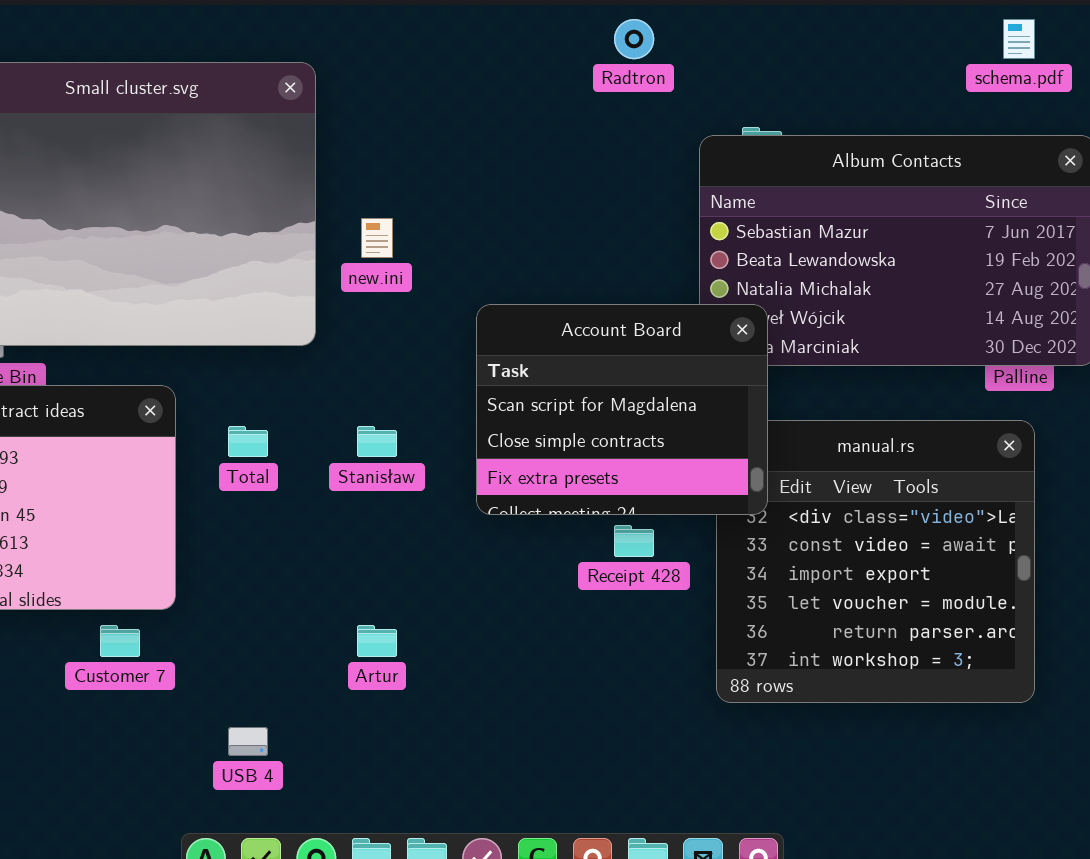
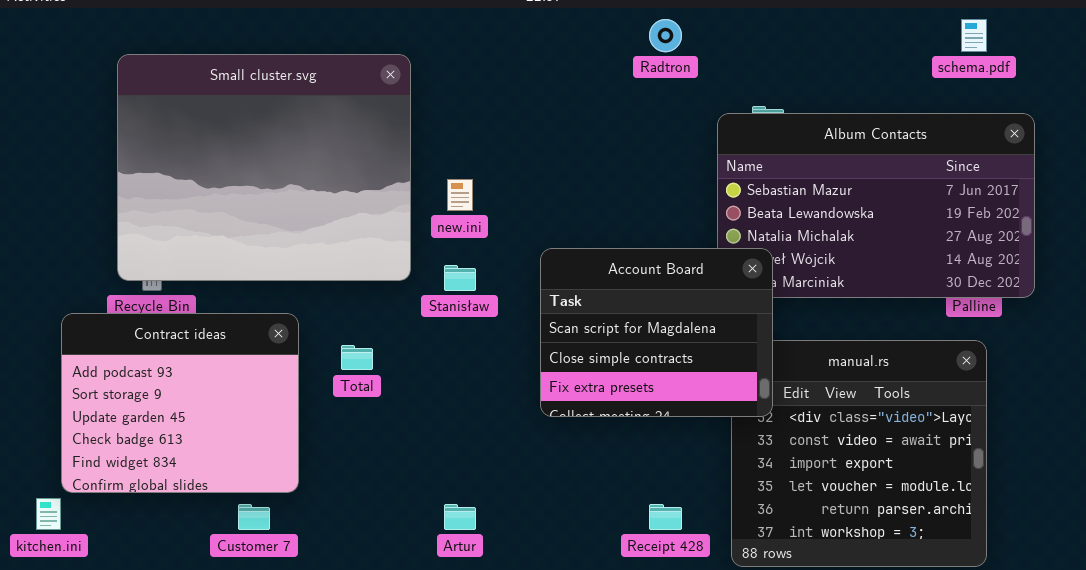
Stanisław: [357,426,397,457] -> [444,265,476,291], moved
Receipt 428: [614,525,654,557] -> [649,504,682,530], moved

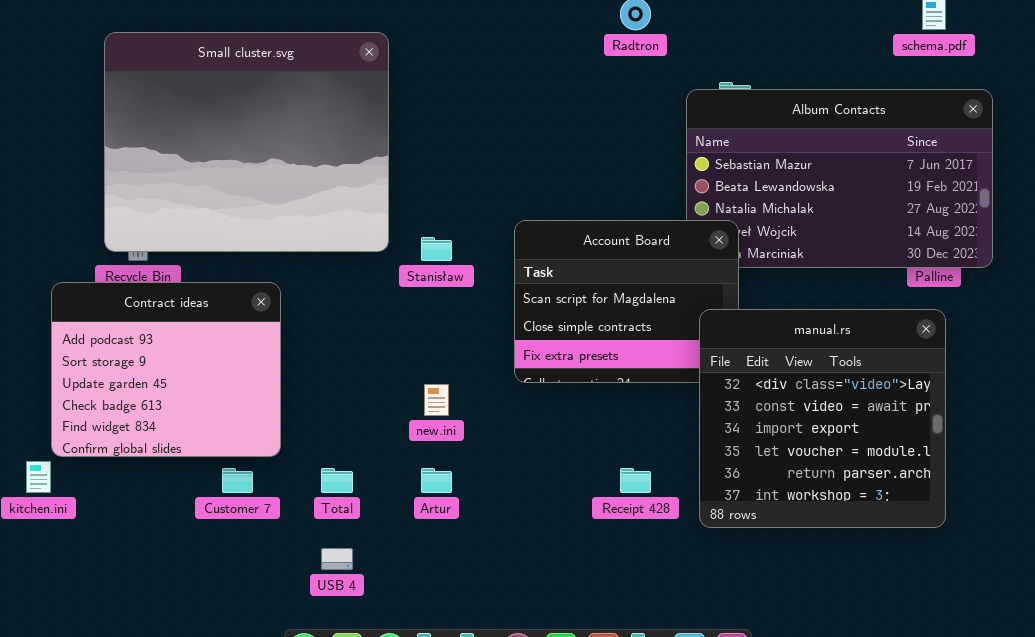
new.ini: [447,179,473,211] -> [424,384,449,416], moved
manual.rs: [731,340,987,567] -> [699,309,946,528], raised
Total: [341,345,373,370] -> [321,468,353,493], moved

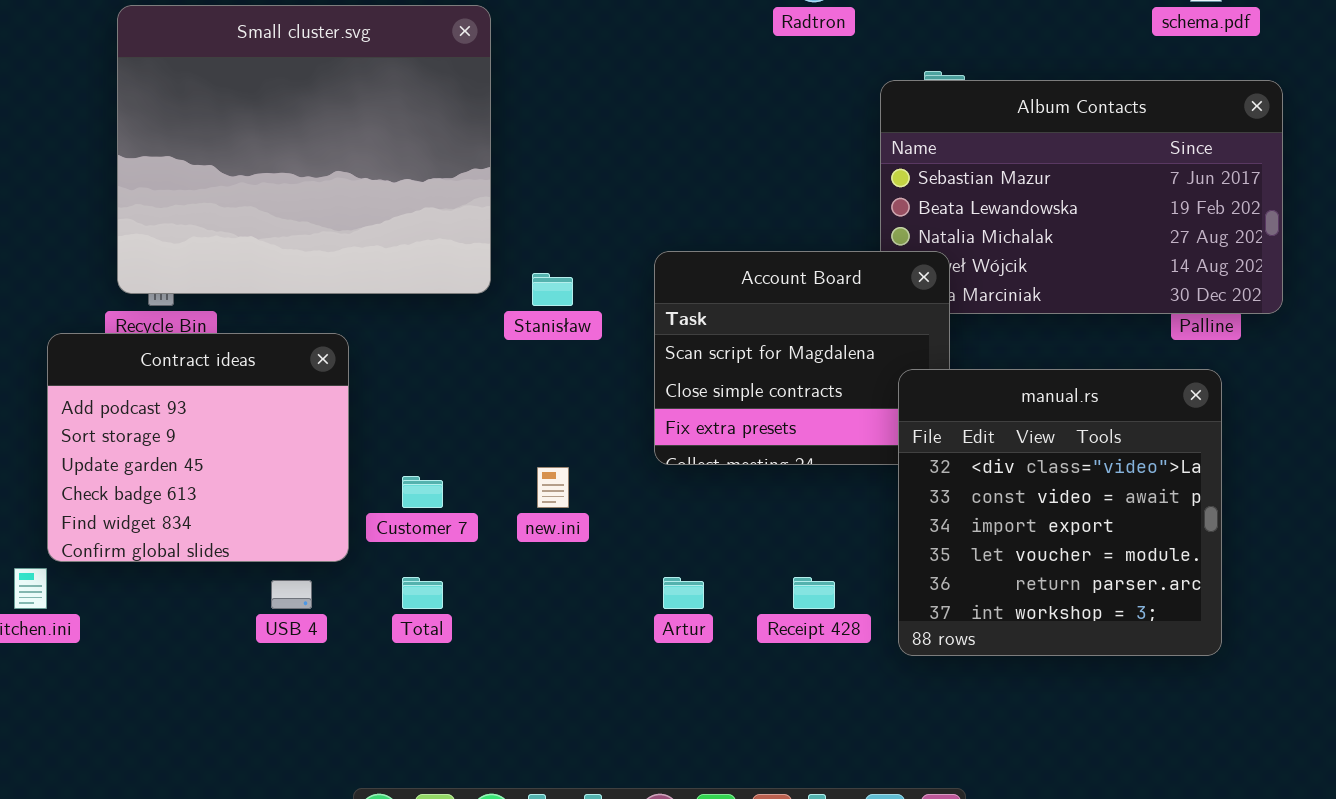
Customer 7: [222,468,253,493] -> [402,476,443,508], moved
Artur: [421,468,452,493] -> [663,577,704,609], moved
USB 4: [321,548,353,570] -> [271,580,312,609], moved

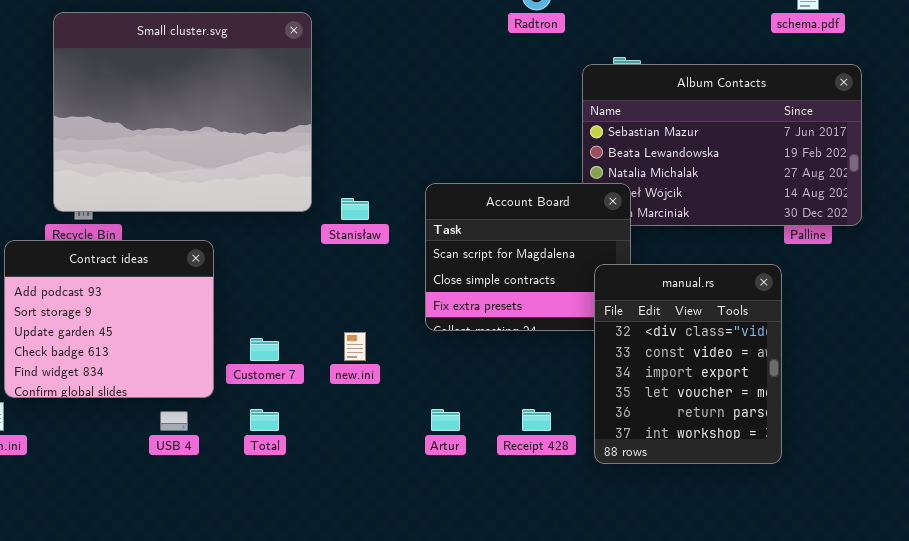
manual.rs: [898,369,1222,656] -> [594,264,782,464], resized

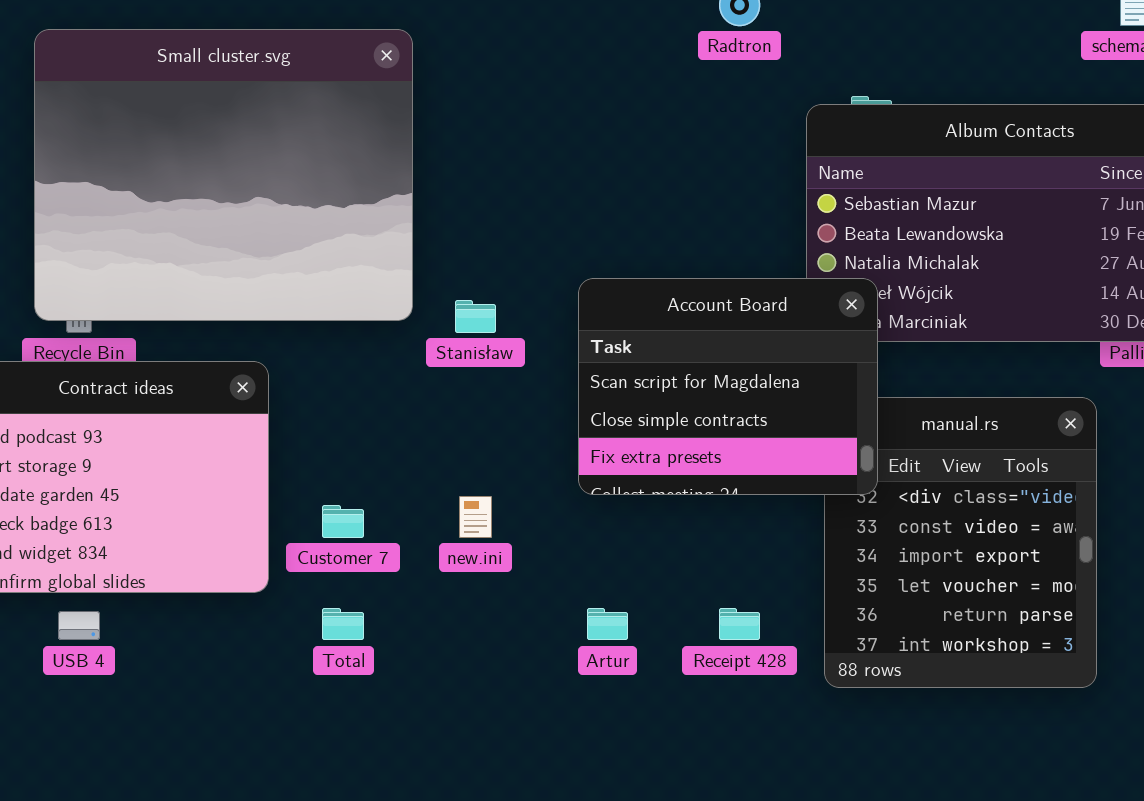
Account Board: [425,183,631,331] -> [578,278,878,495], raised
USB 4: [160,411,188,431] -> [58,611,100,640], moved

